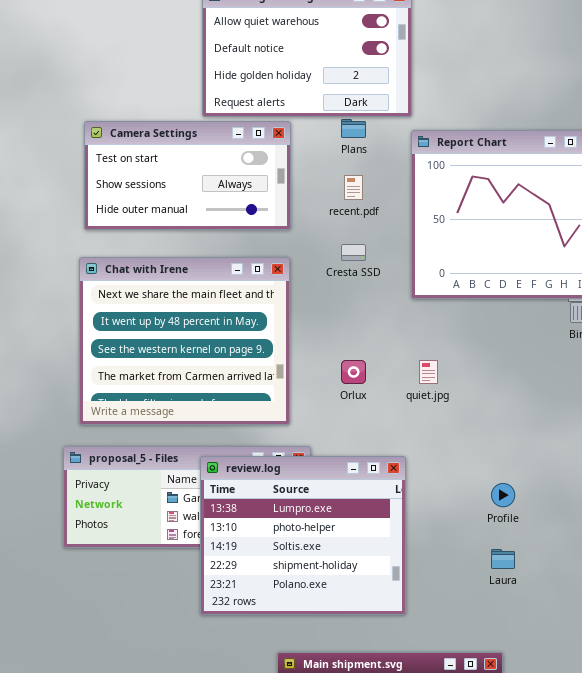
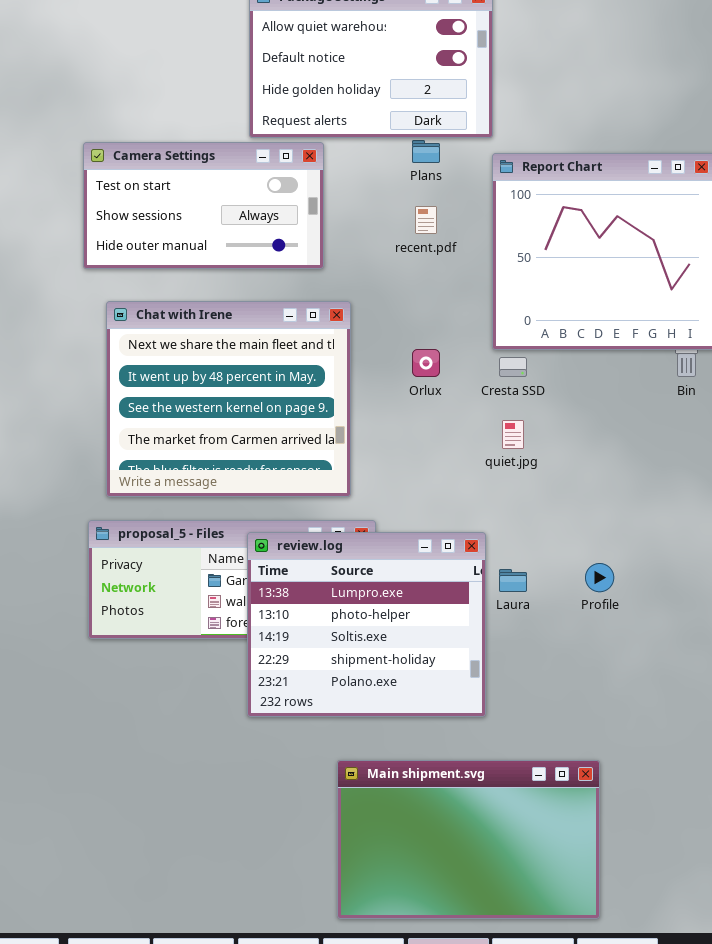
Camera Settings: [84,121,291,230] -> [83,142,324,269], moved
Cresta SSD: [341,244,366,261] -> [499,357,527,377], moved
Orlux: [341,360,366,384] -> [412,349,440,377], moved
Laura: [491,549,515,569] -> [499,569,527,592], moved

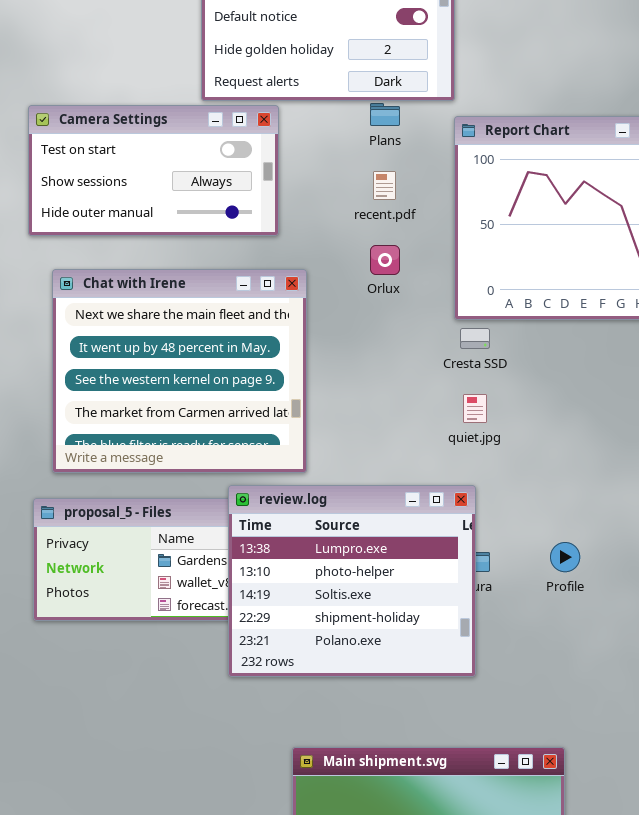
Orlux: [412,349,440,377] -> [370,245,400,275], moved
review.log: [247,532,486,717] -> [228,485,476,677], moved

